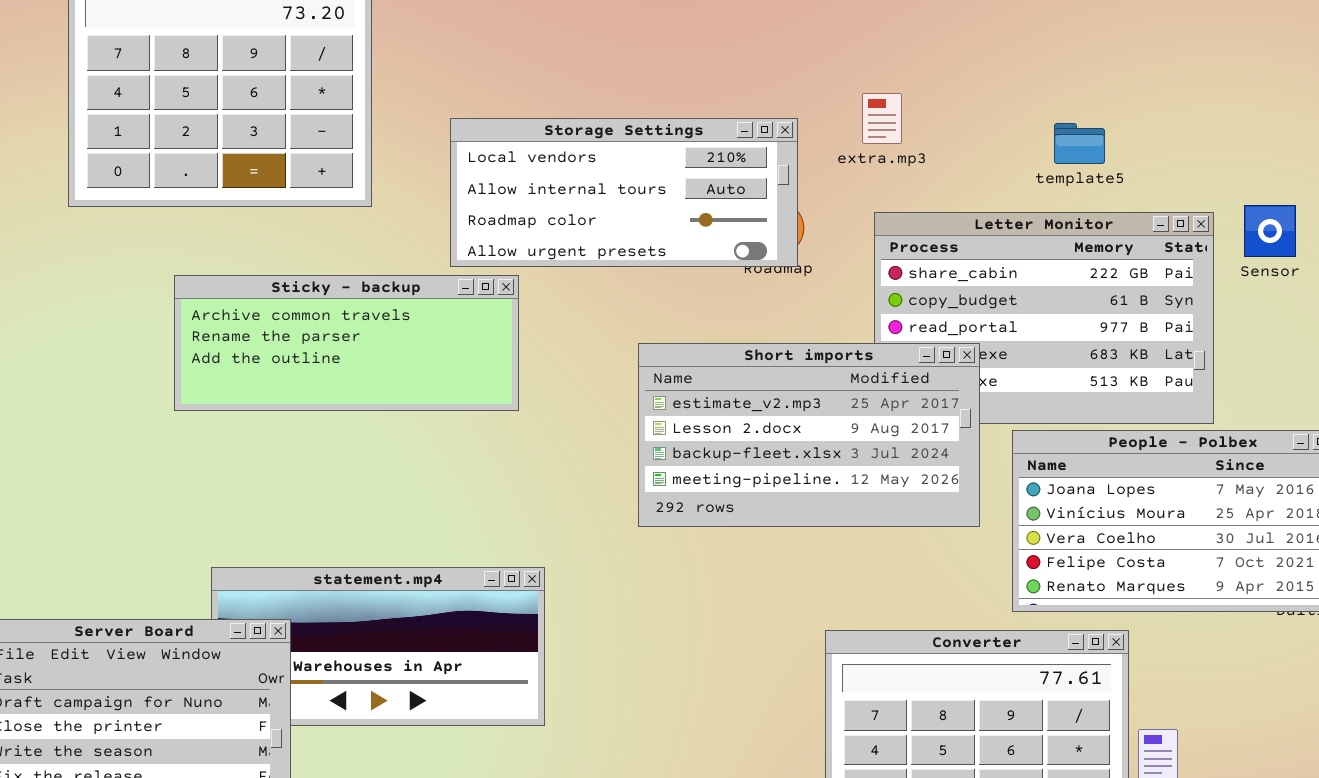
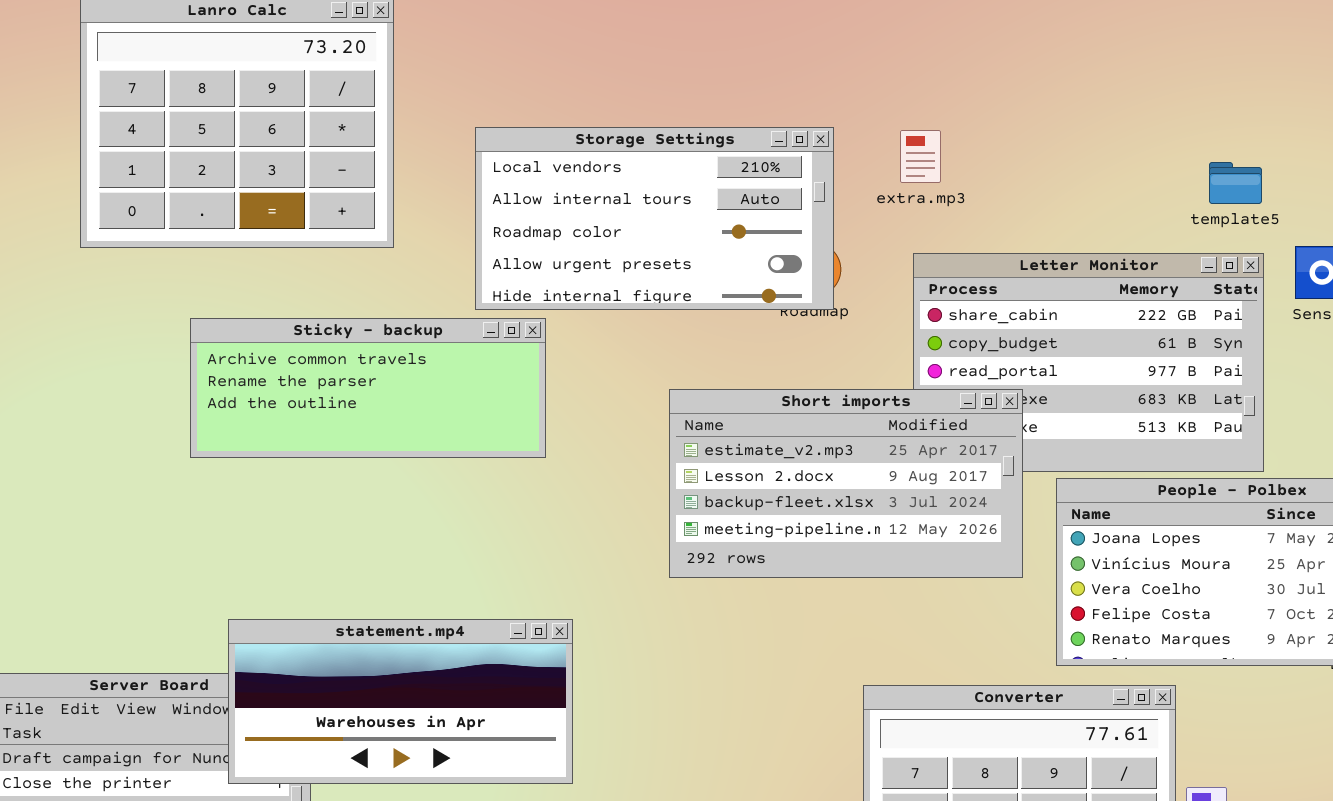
Storage Settings: [450,118,798,267] -> [475,127,834,310], resized
template5: [1054,123,1105,164] -> [1209,162,1262,204], moved
statement.mp4: [211,567,545,726] -> [228,619,573,784], raised

